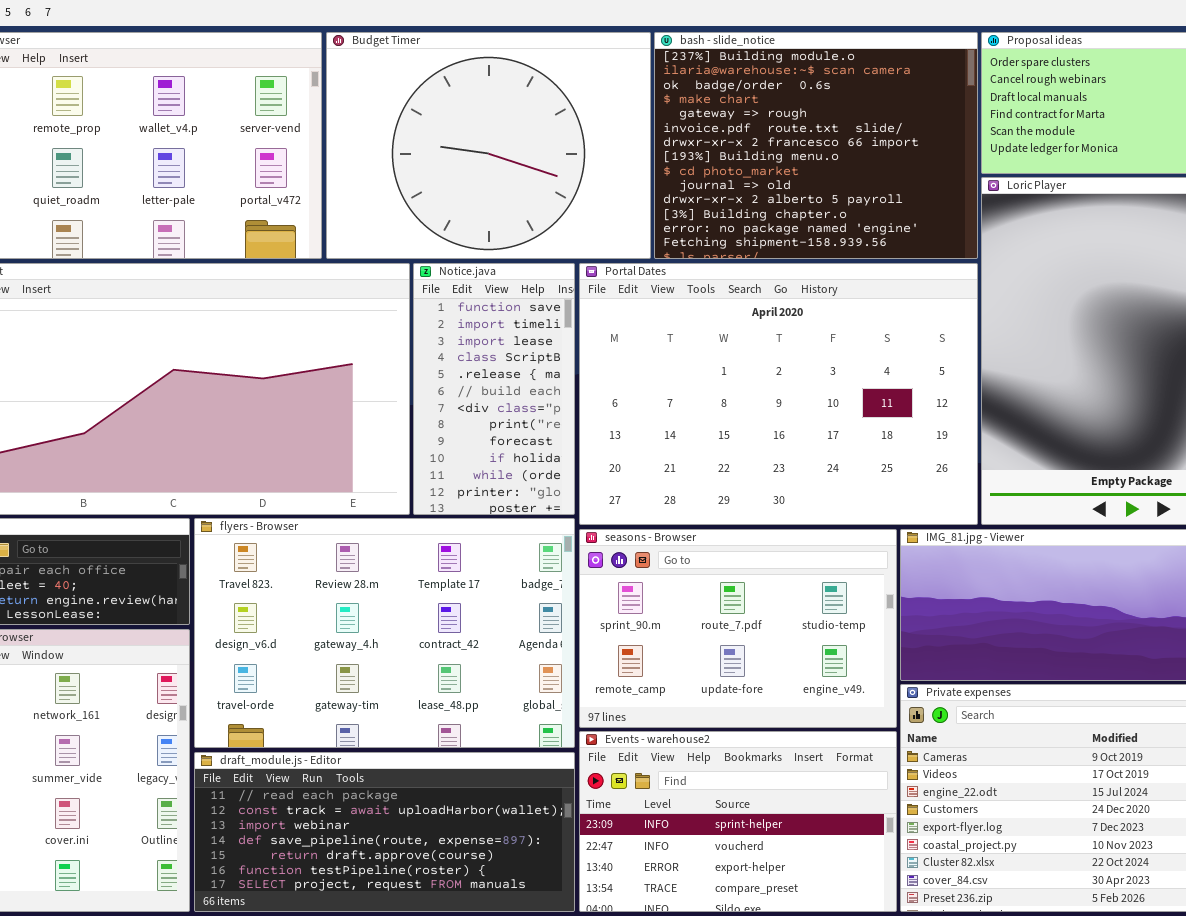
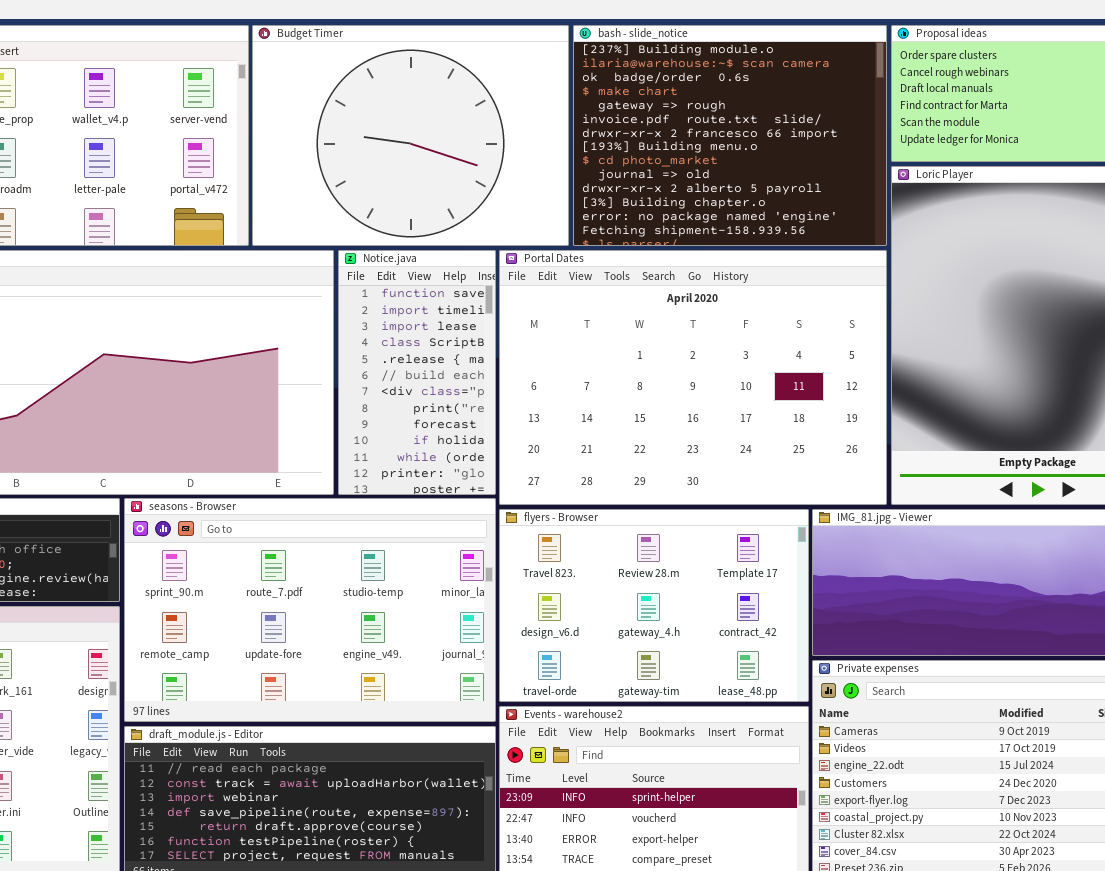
flyers - Browser: [194,518,575,748] -> [499,509,809,702], moved, resized
seasons - Browser: [579,529,897,728] -> [124,498,496,722], moved, resized

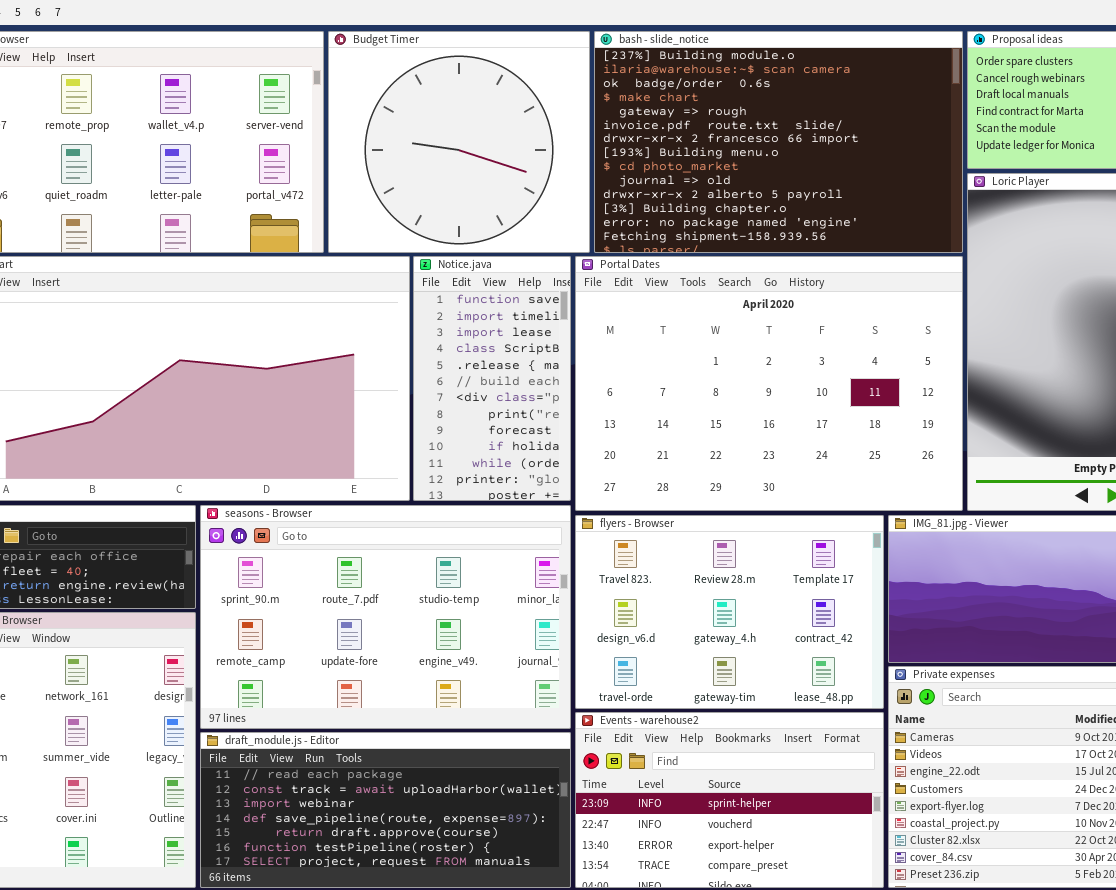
Budget Timer: [252,25,569,246] -> [328,31,590,253], resized
bash - slide_notice: [573,25,887,246] -> [594,31,963,253], resized

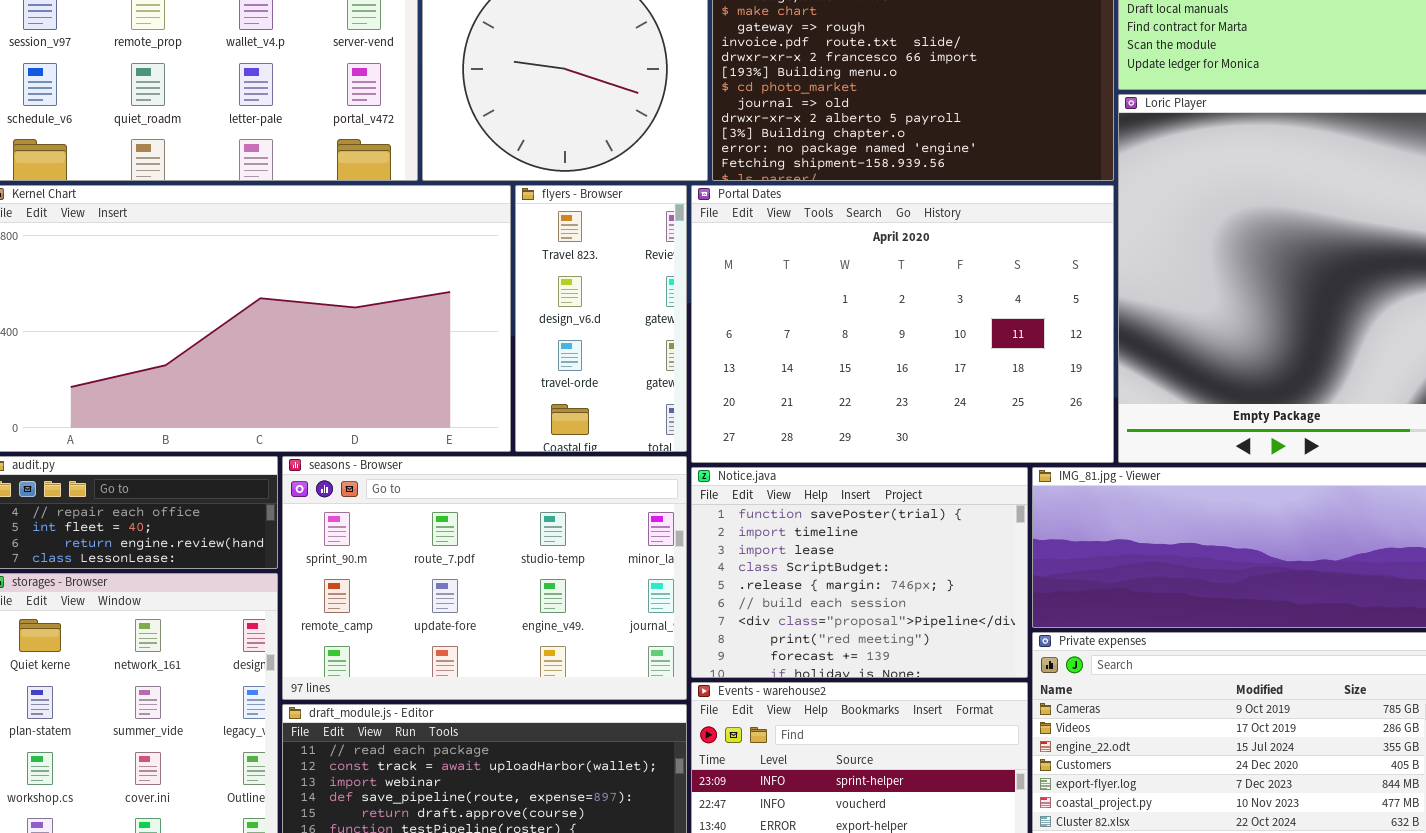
Notice.java: [413,256,571,501] -> [691,467,1028,678], moved, resized
flyers - Browser: [575,515,884,709] -> [515,185,687,452], moved, resized

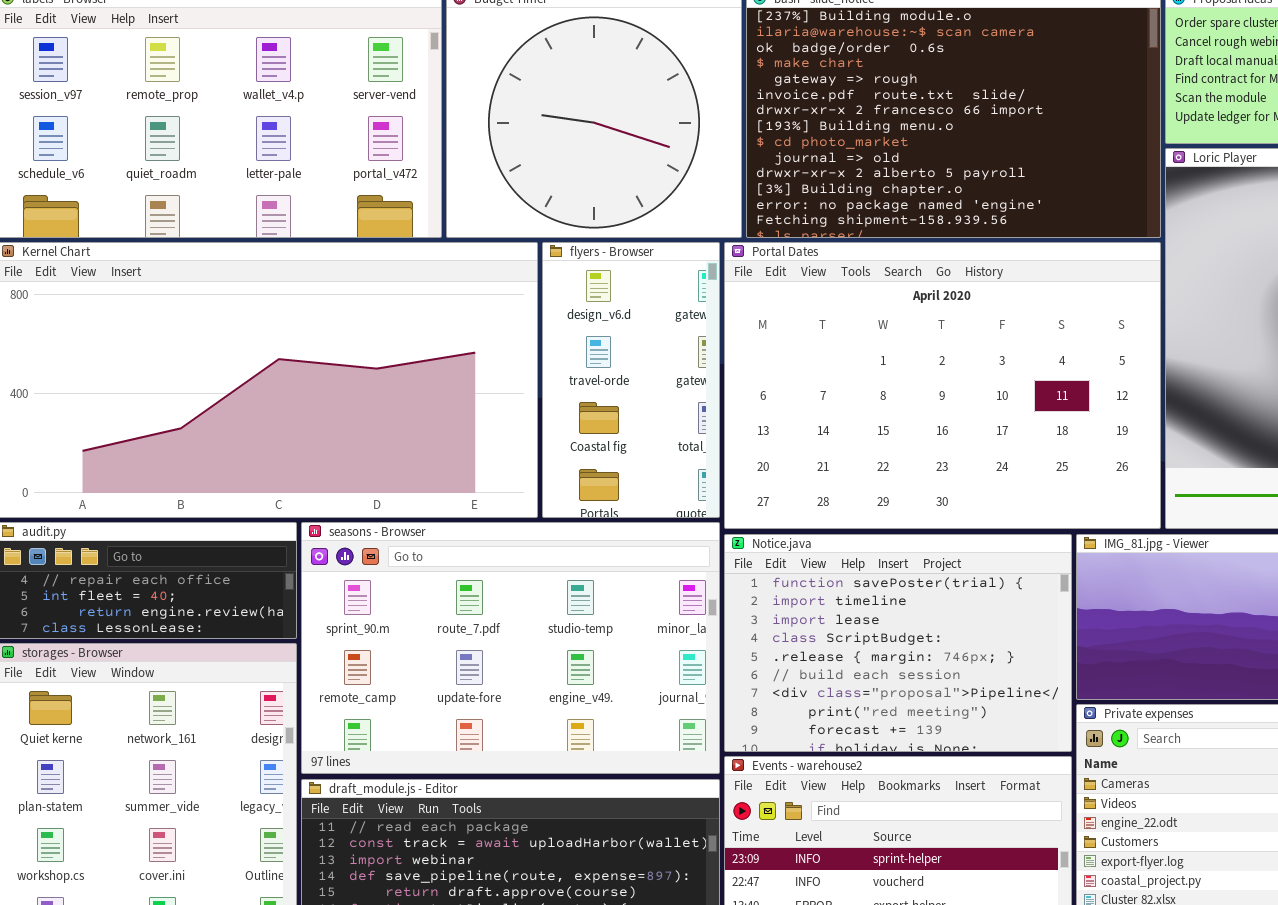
flyers - Browser: [515,185,687,452] -> [542,242,720,518], scrolled down 1 row

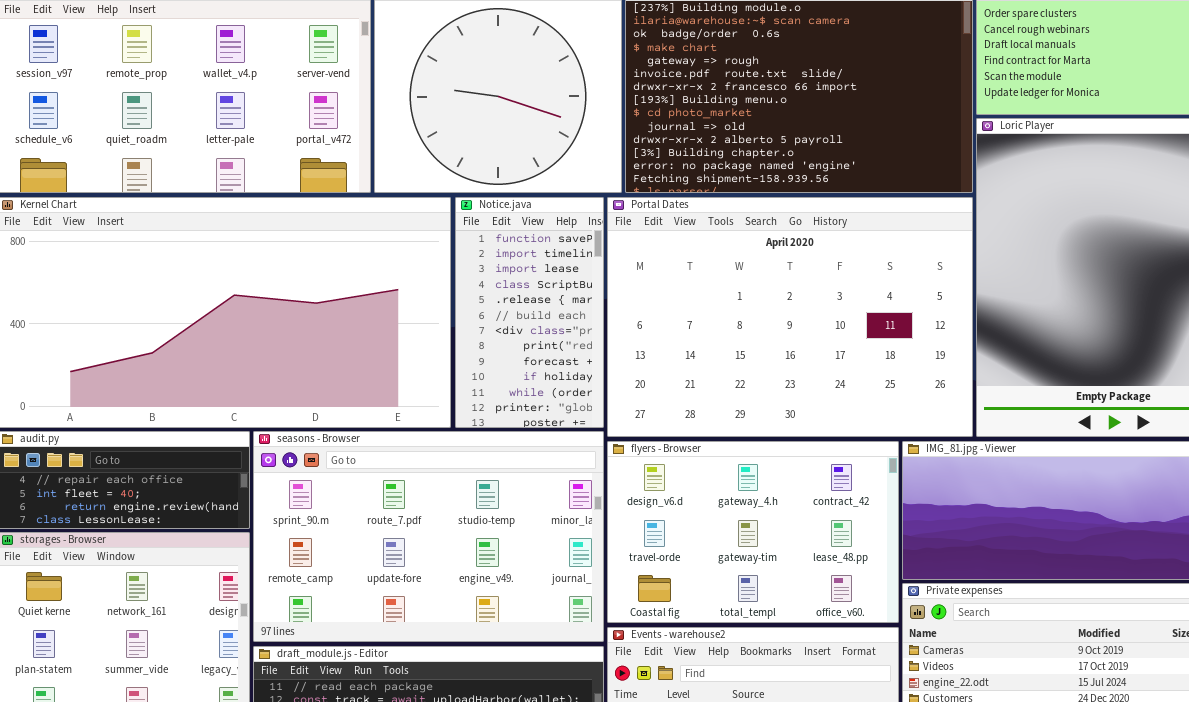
flyers - Browser: [542,242,720,518] -> [607,441,899,623], moved, resized
Notice.java: [724,534,1072,752] -> [455,197,604,428], moved, resized

